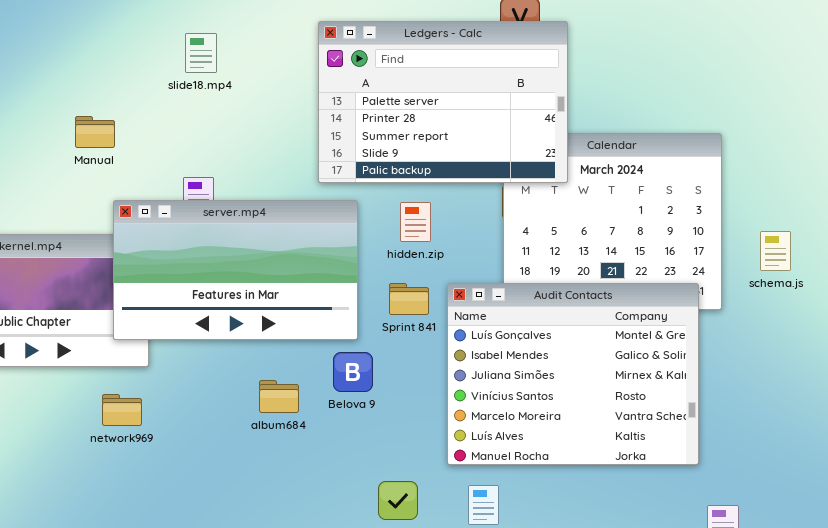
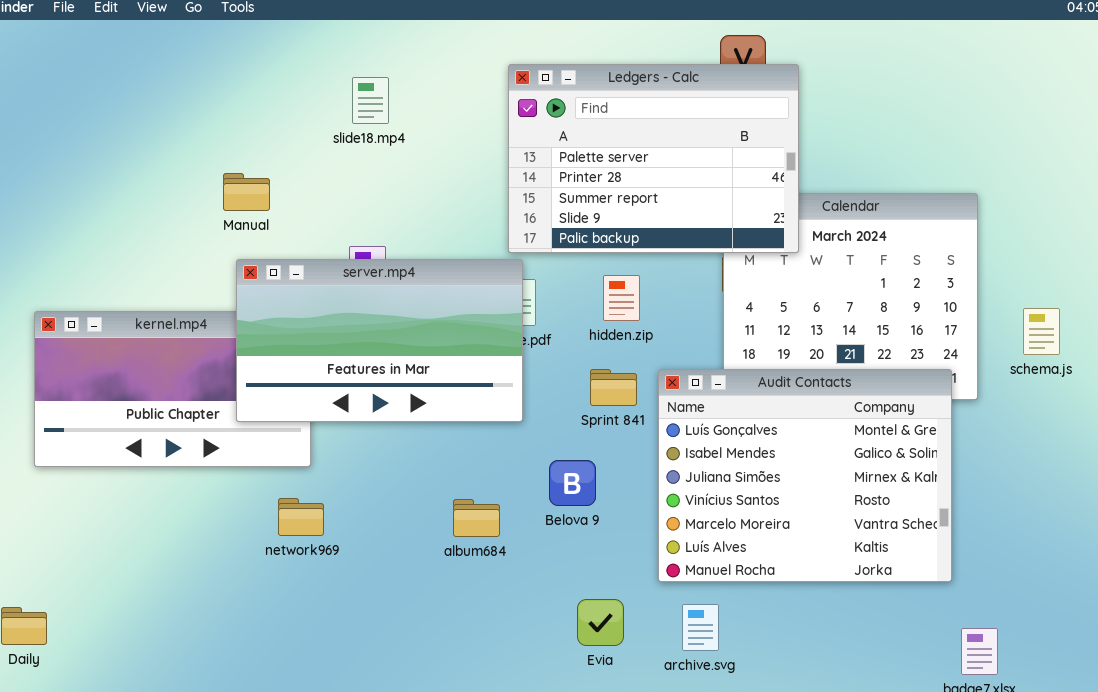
server.mp4: [113,200,358,340] -> [236,259,523,422], moved
Belova 9: [333,352,373,392] -> [549,460,596,506], moved
album684: [259,380,299,413] -> [453,499,500,537], moved
network969: [102,394,142,426] -> [278,498,324,536], moved

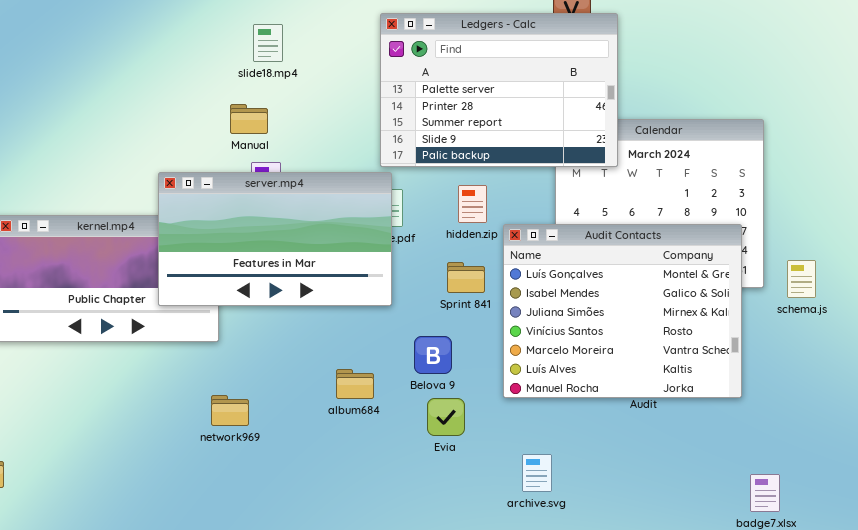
Manual: [223,173,270,211] -> [230,104,268,134], moved
schema.js: [1023,308,1060,355] -> [787,260,816,298], moved
Audit Contacts: [658,369,952,582] -> [503,224,742,398], moved
network969: [278,498,324,536] -> [211,395,249,426], moved
Evia: [577,599,624,646] -> [427,398,465,436], moved

